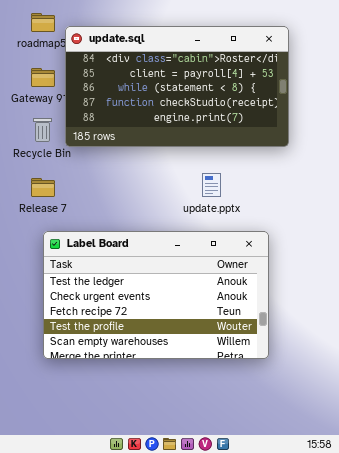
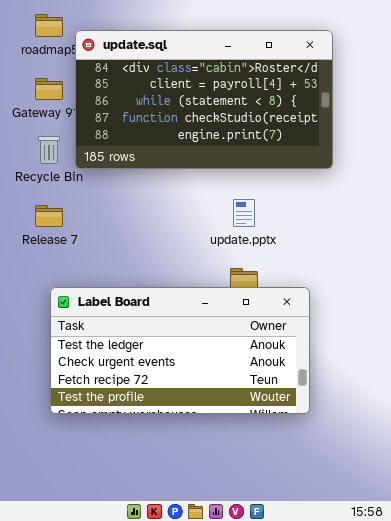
Label Board: [43,231,269,359] -> [50,287,310,414], resized

